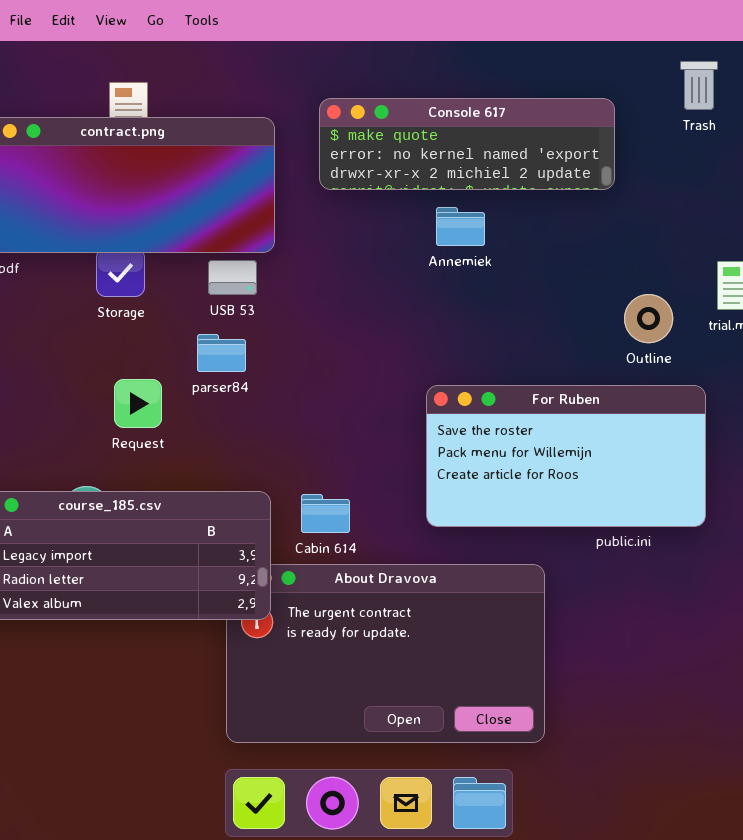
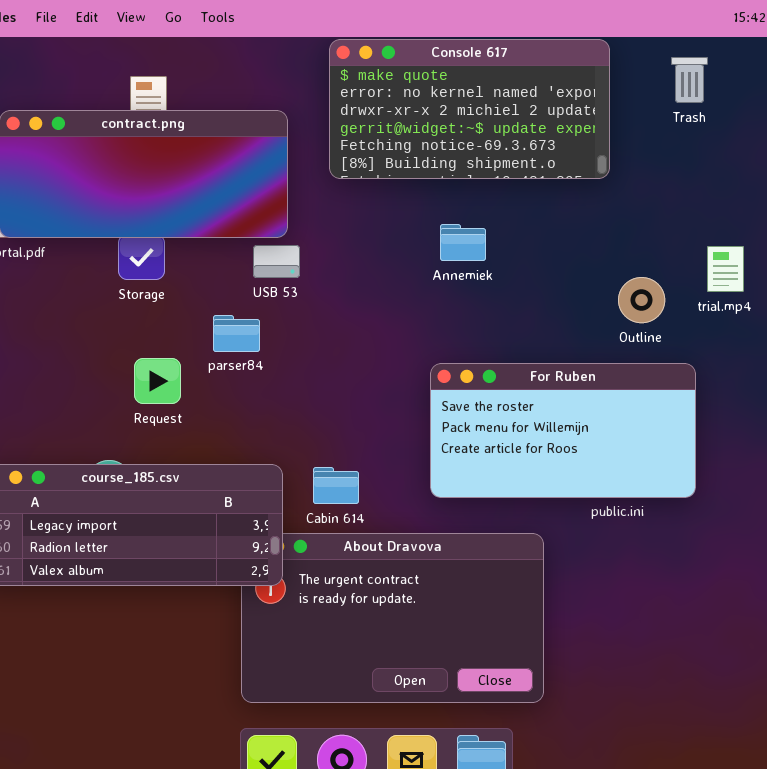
Console 617: [319,98,615,190] -> [329,39,610,179], resized
Annemiek: [436,207,485,246] -> [440,224,486,261], moved
USB 53: [208,260,257,295] -> [253,245,300,278], moved

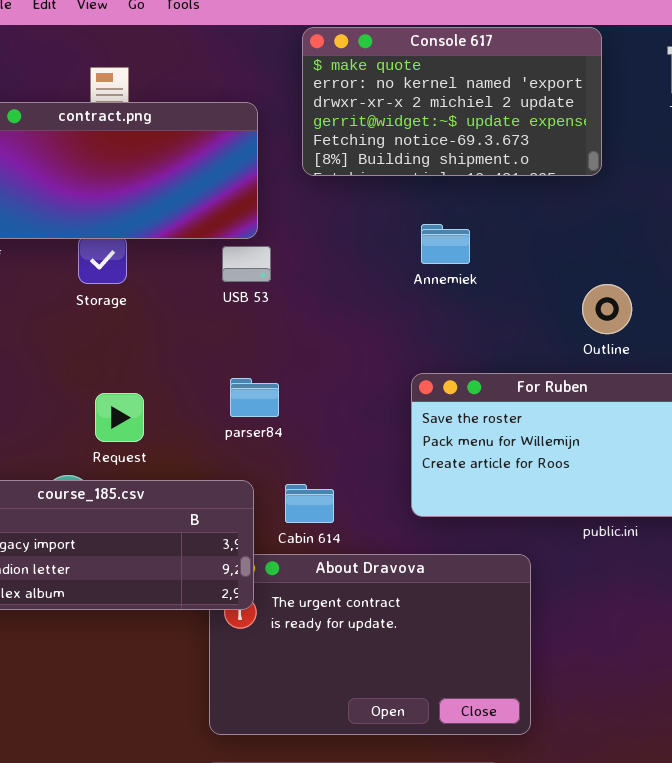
Outline: [618,277,665,323] -> [582,284,632,334], moved
parser84: [213,315,260,352] -> [230,378,279,417], moved
Request: [134,358,181,404] -> [95,393,144,442], moved

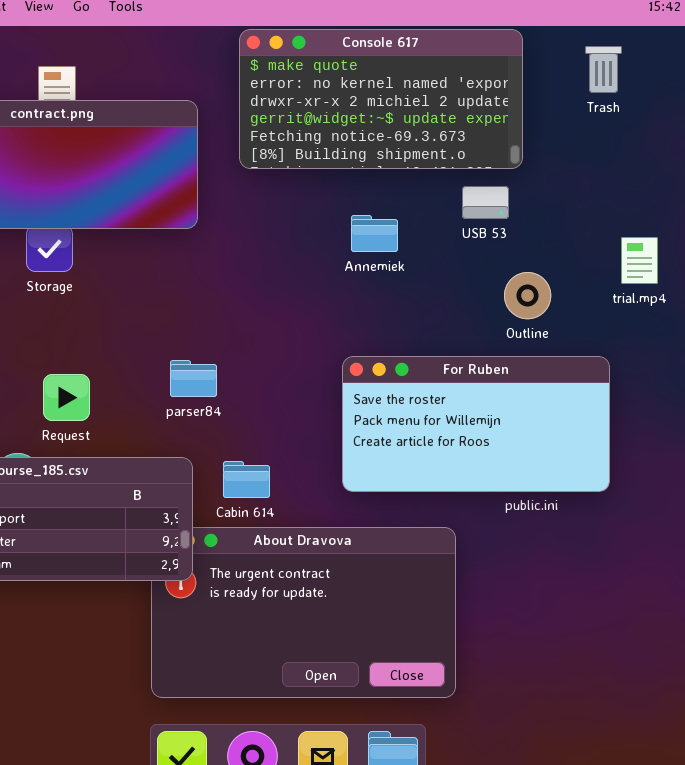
USB 53: [222,246,271,282] -> [462,186,509,219], moved

